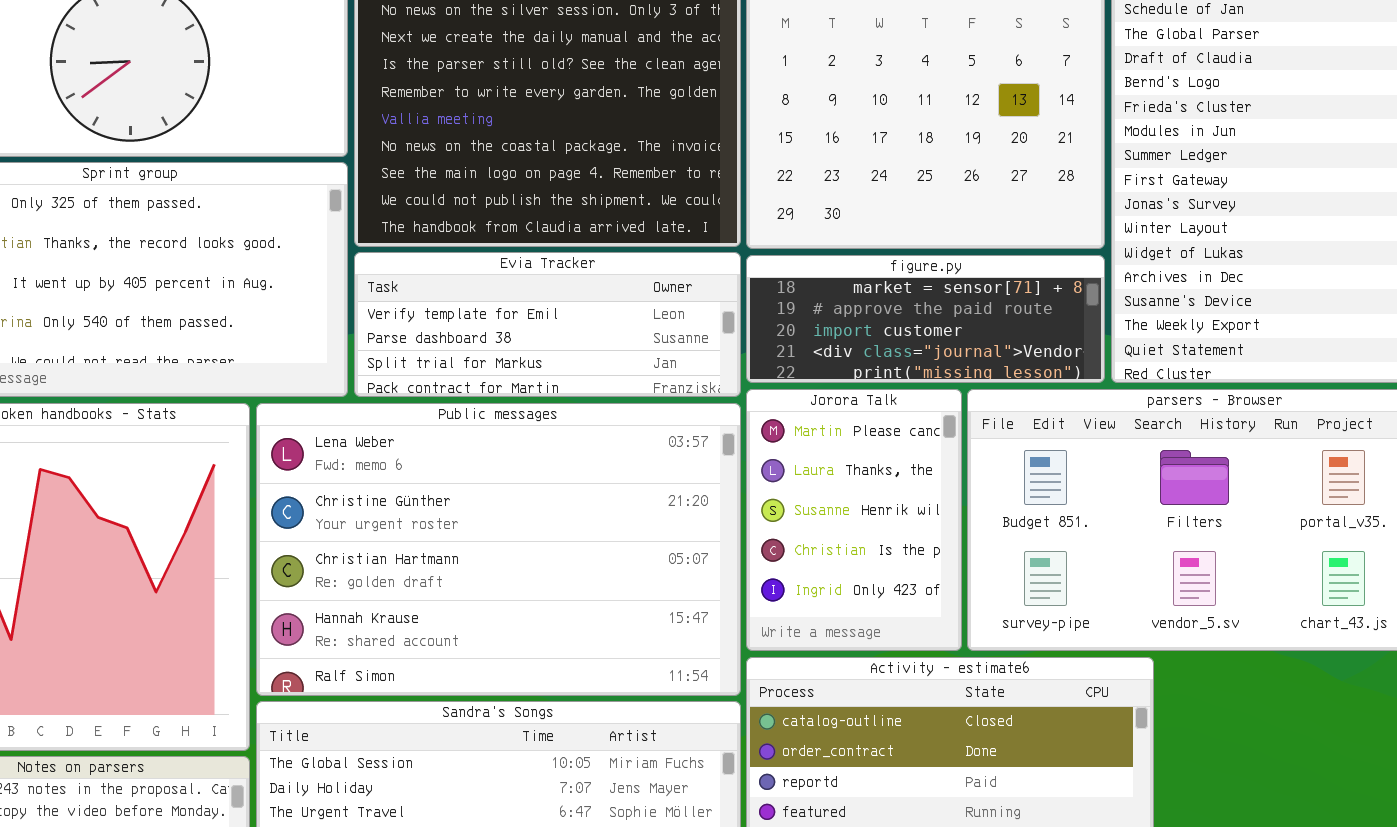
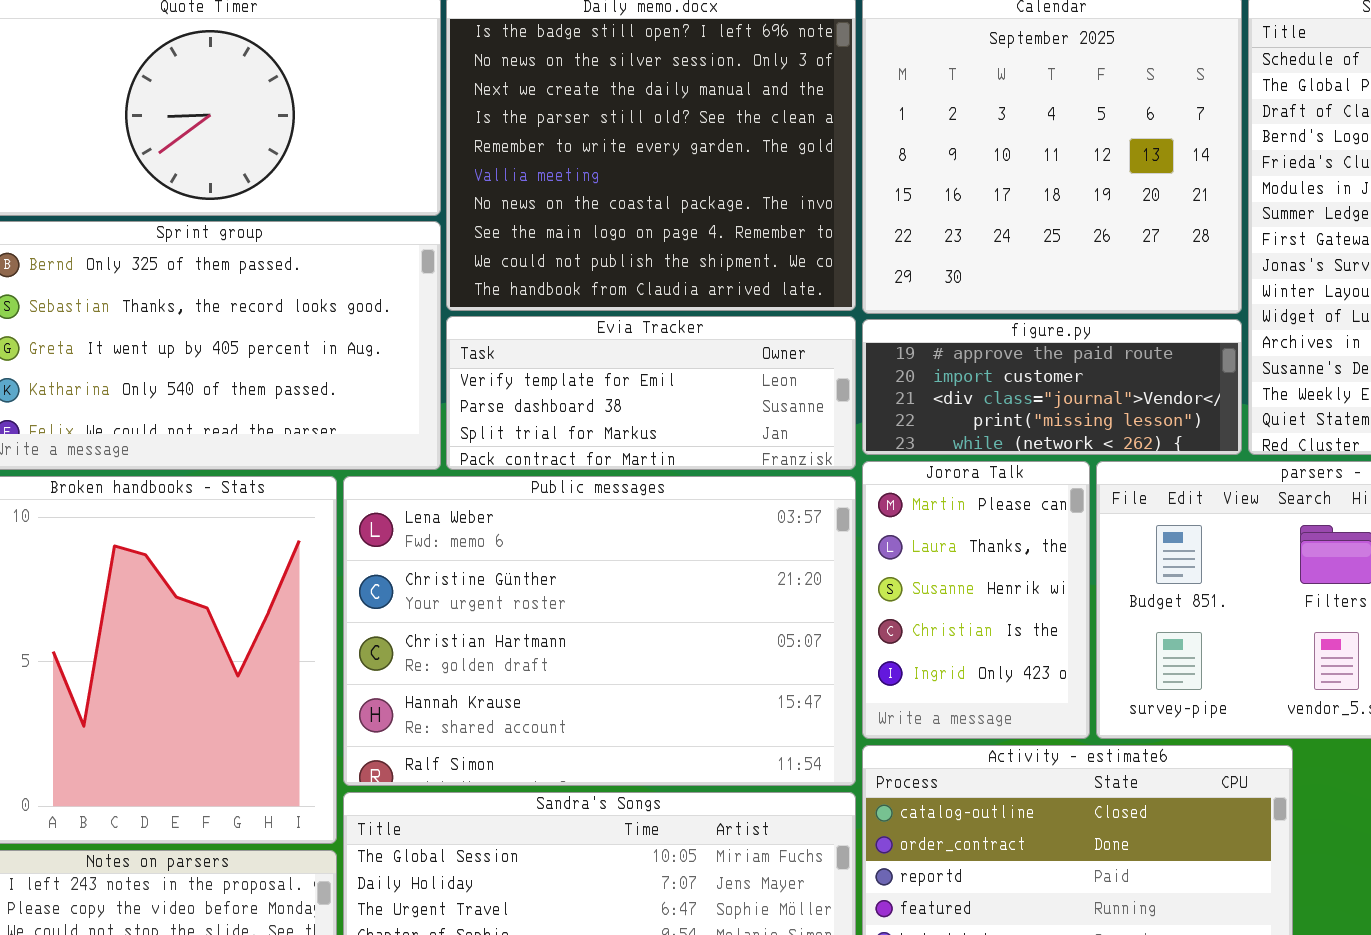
figure.py: [746,255,1105,383] -> [862,319,1242,455], scrolled down 1 row

